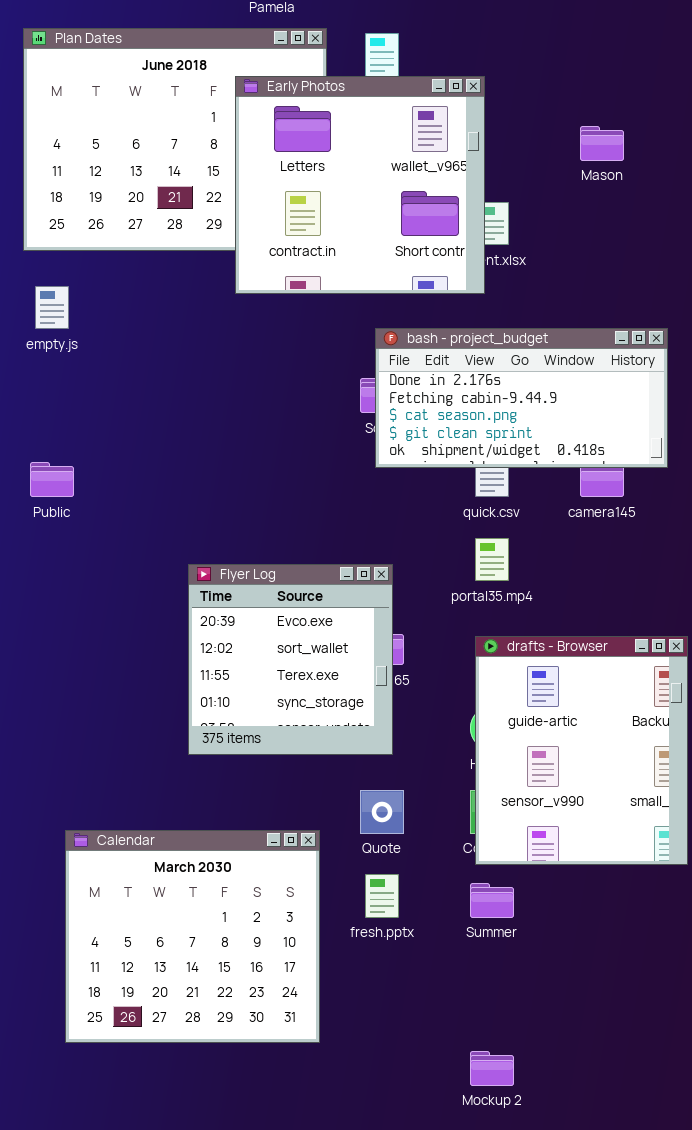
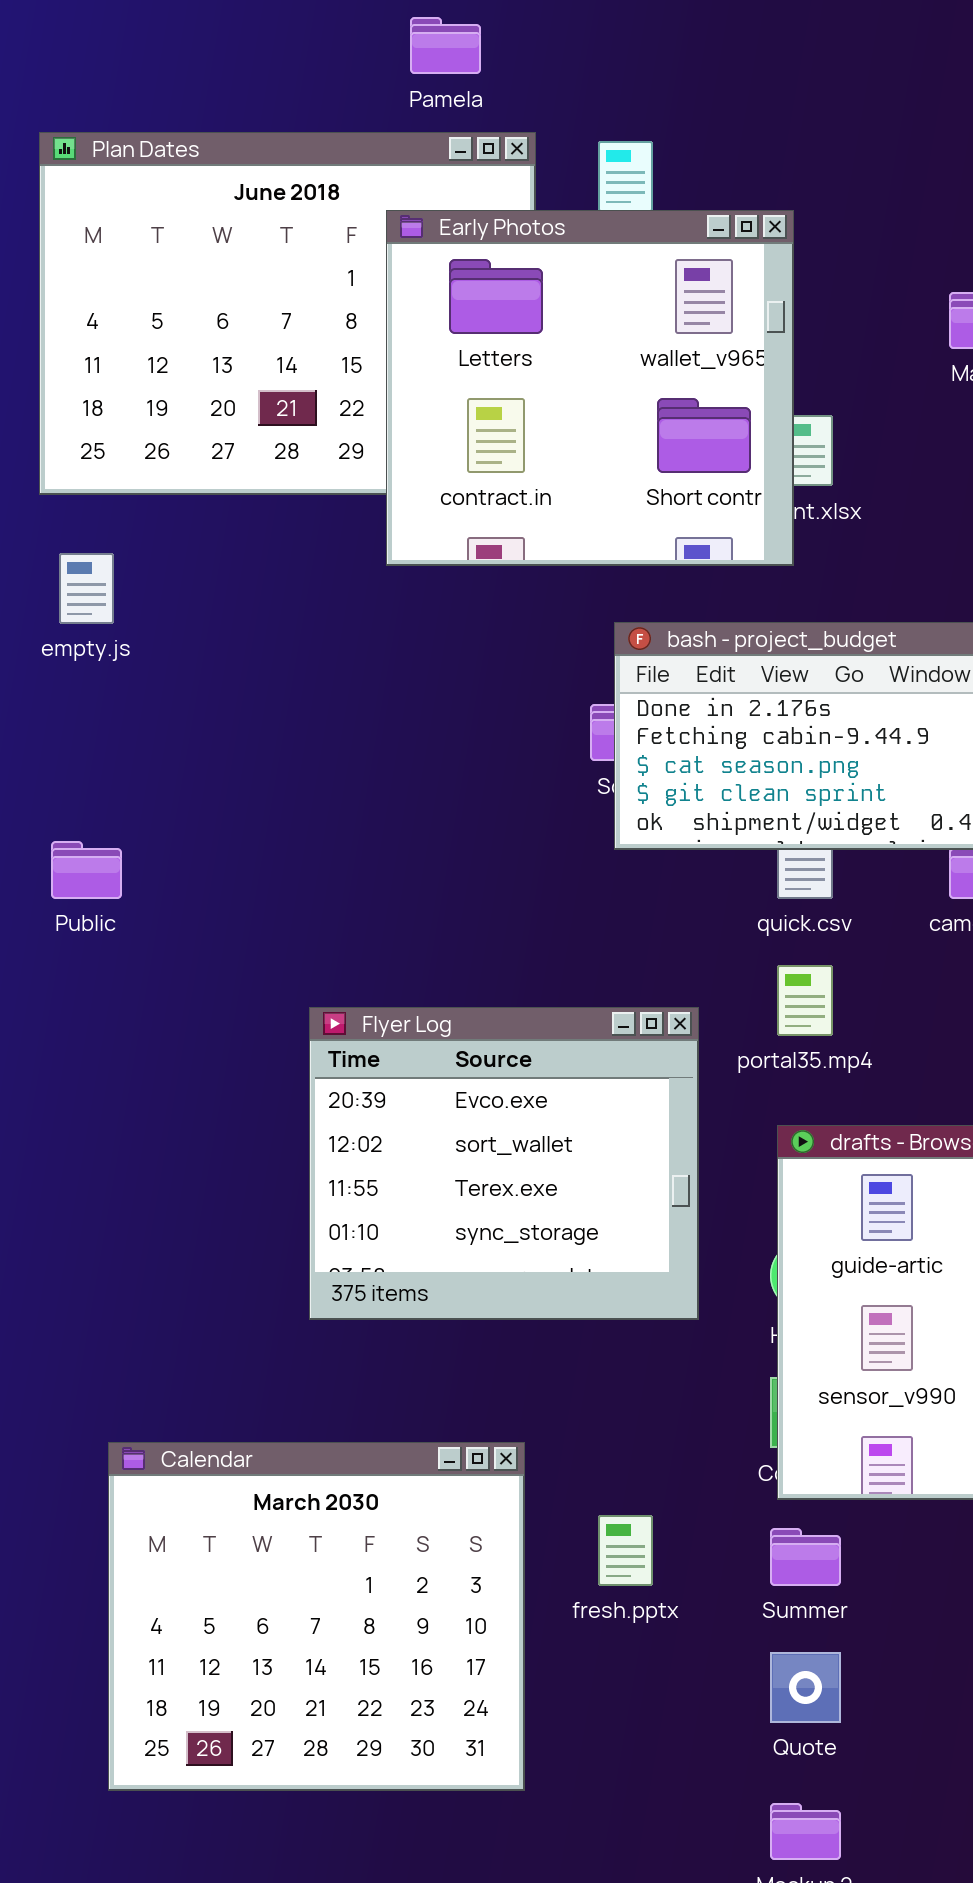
Flyer Log: [188,564,393,755] -> [309,1007,699,1320], resized
Quote: [360,790,404,834] -> [770,1652,841,1723], moved

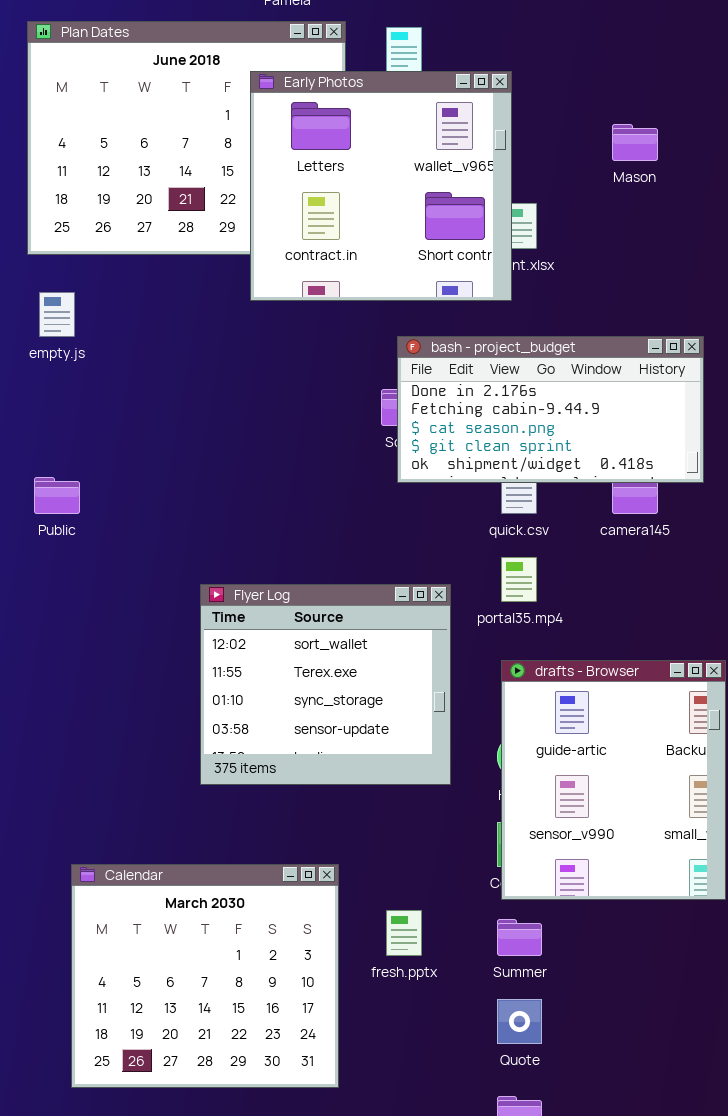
Flyer Log: [309,1007,699,1320] -> [200,584,451,785], scrolled down 1 row

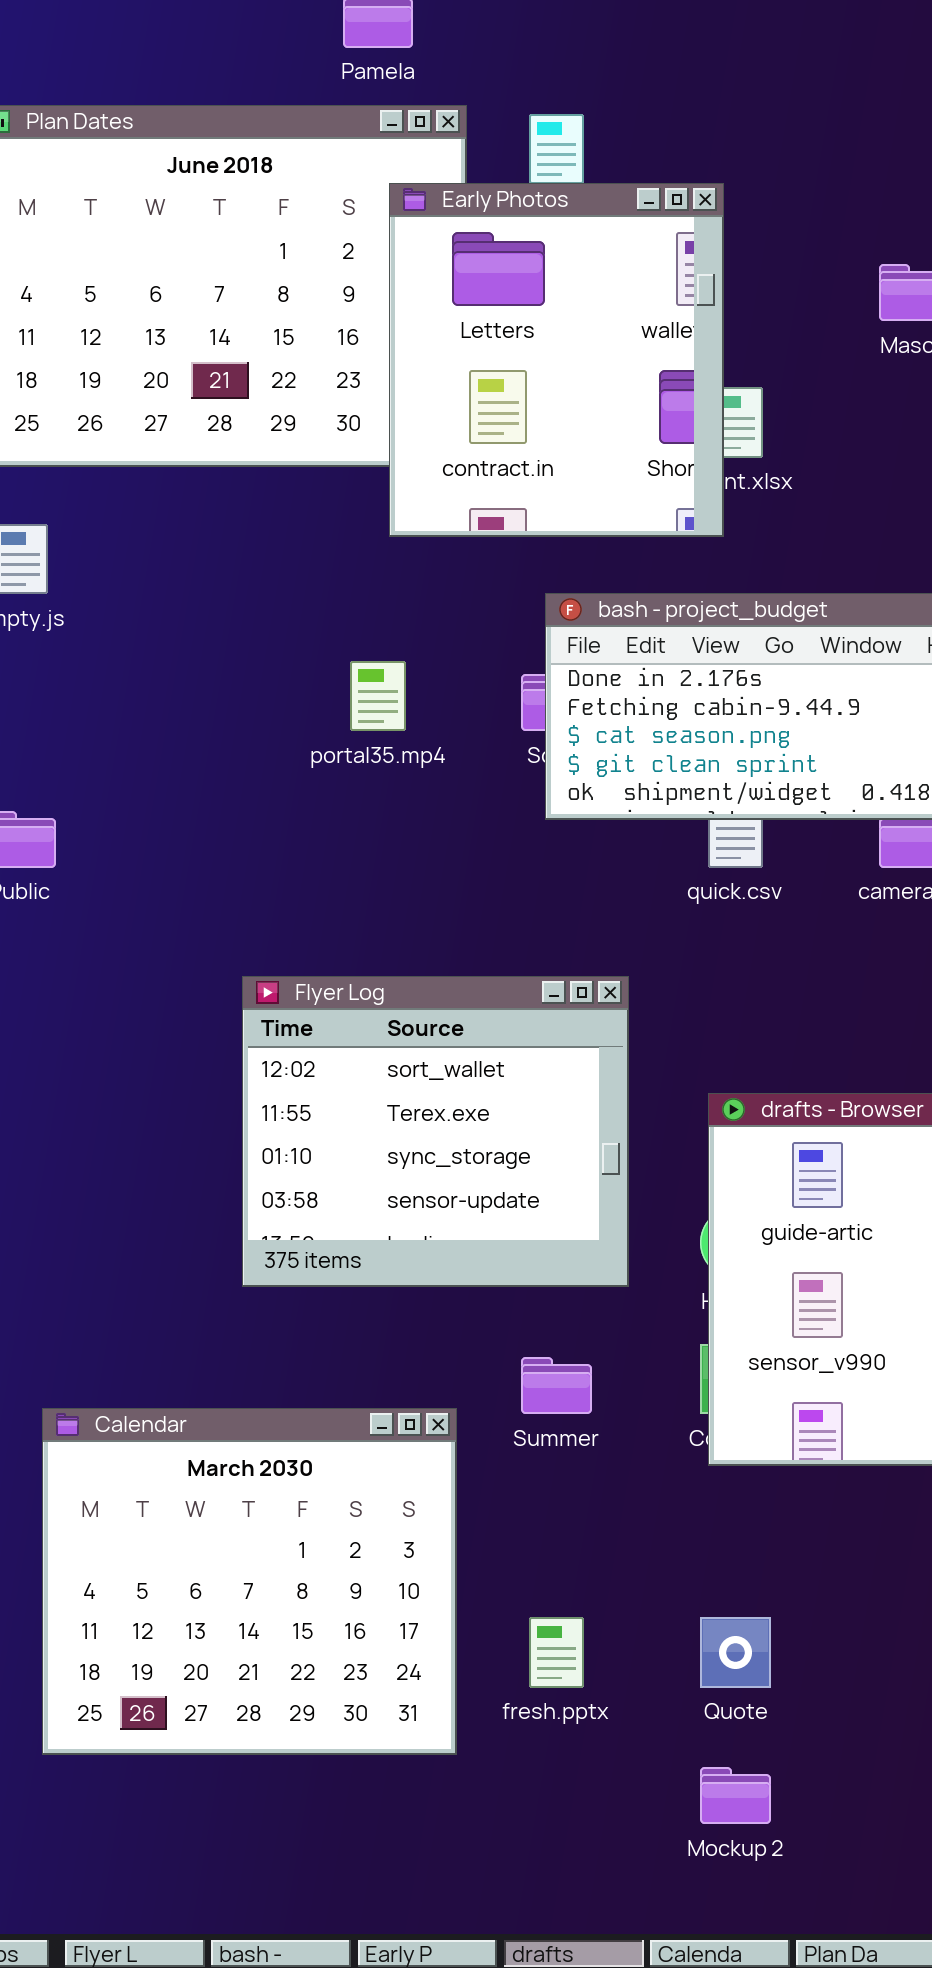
Early Photos: [250,71,512,301] -> [389,183,724,537], resized
portal35.mp4: [501,557,537,602] -> [350,661,406,731], moved
fresh.pptx: [386,910,422,956] -> [529,1617,584,1688], moved
Summer: [497,919,542,956] -> [521,1357,592,1414], moved

